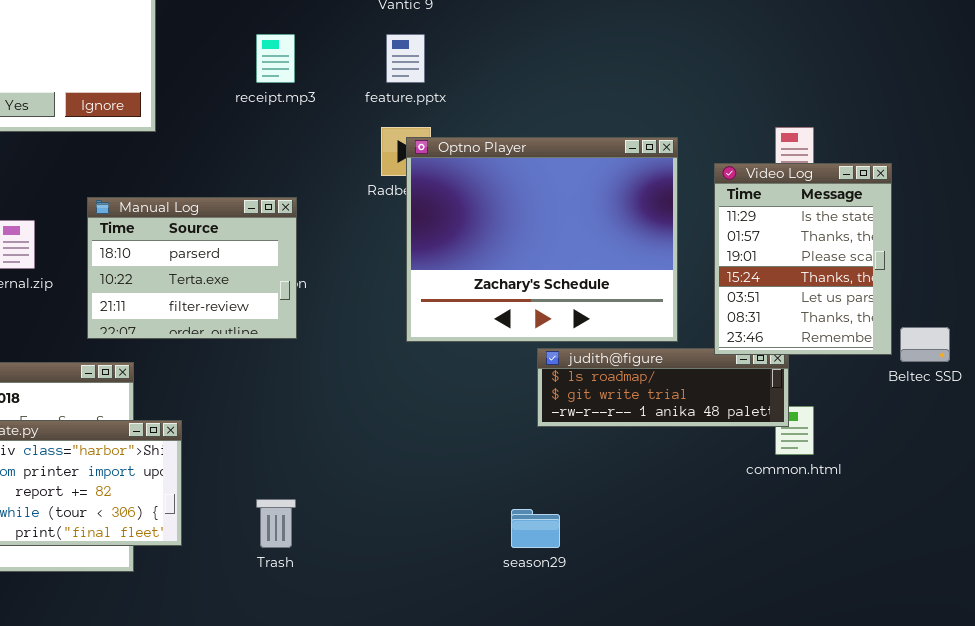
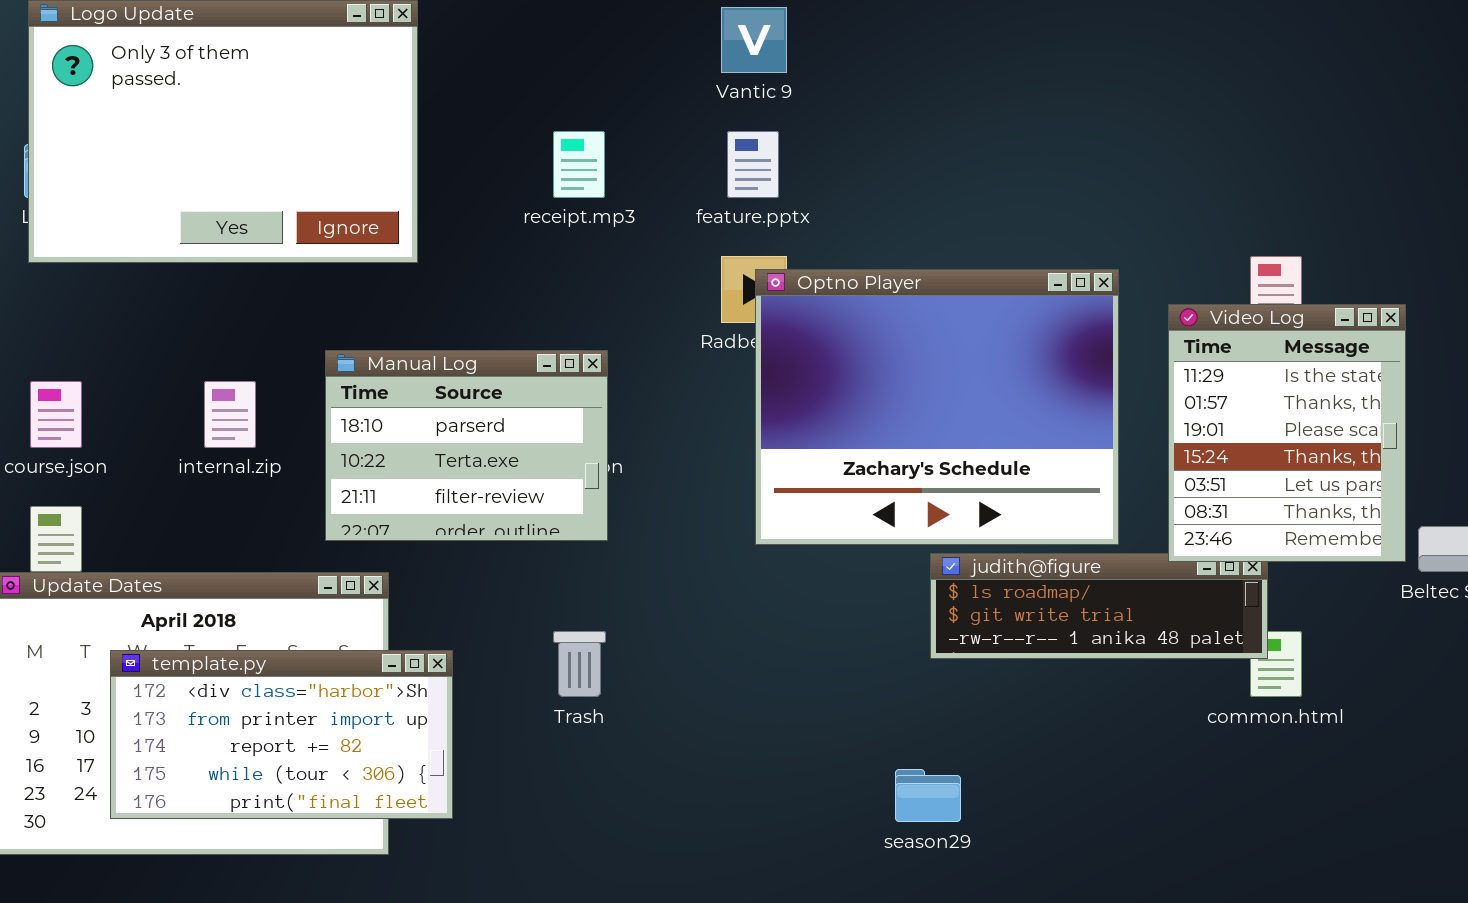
Trash: [256,499,296,548] -> [553,631,606,697], moved

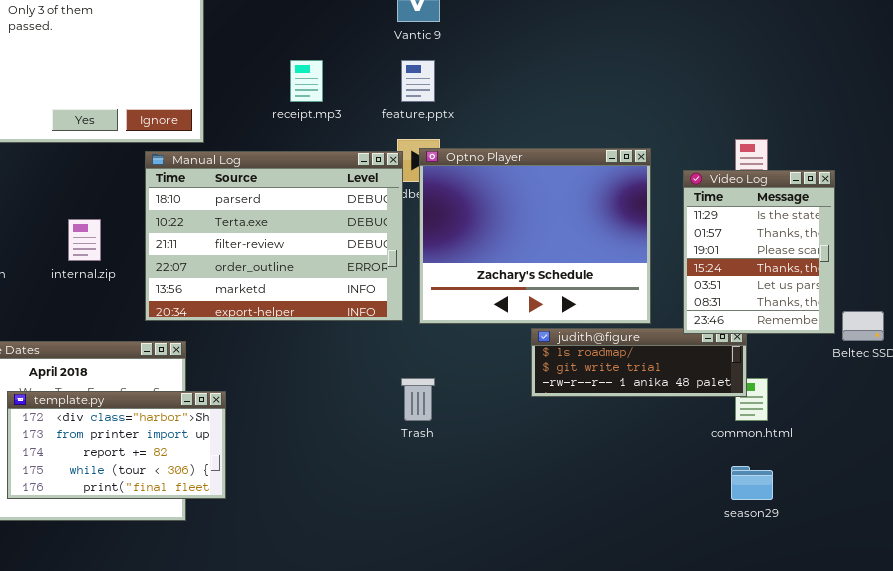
Manual Log: [325,350,608,541] -> [145,151,403,321], resized
Trash: [553,631,606,697] -> [401,378,435,421], moved
season29: [895,769,961,822] -> [731,466,773,500], moved

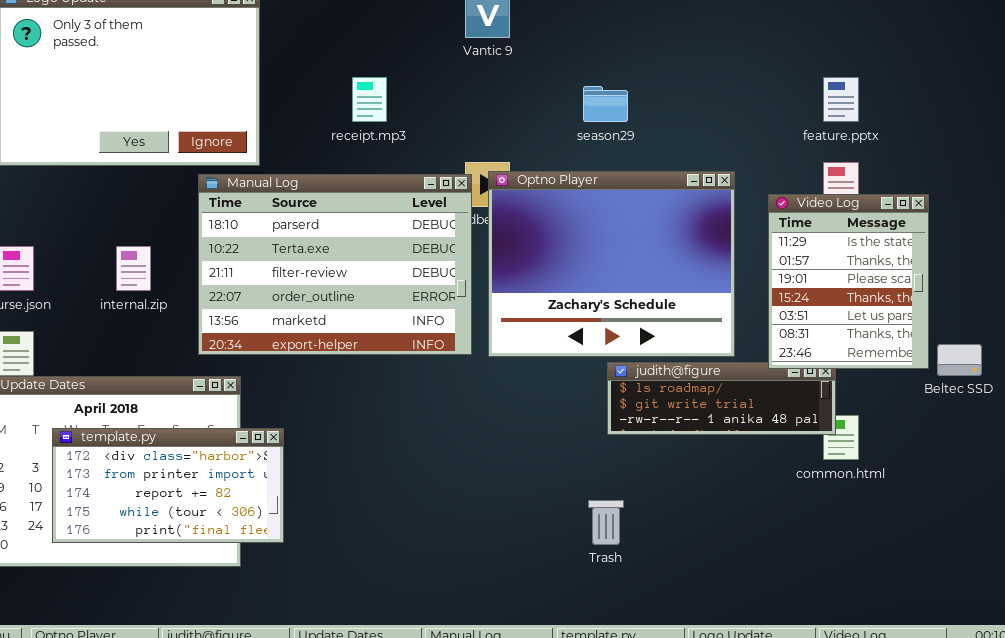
feature.pptx: [401,60,435,102] -> [823,77,859,122], moved
Trash: [401,378,435,421] -> [588,500,624,545], moved
season29: [731,466,773,500] -> [583,86,628,122], moved

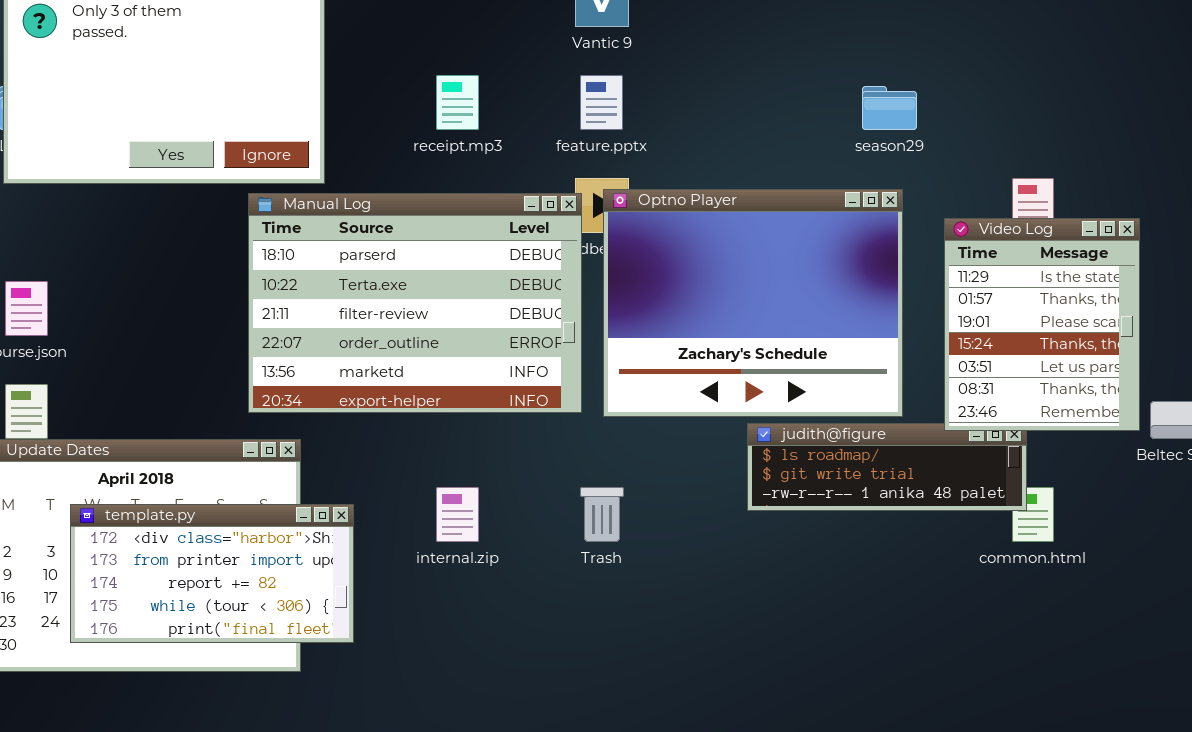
feature.pptx: [823,77,859,122] -> [580,75,623,130], moved
season29: [583,86,628,122] -> [862,86,917,130], moved
internal.zip: [116,246,151,291] -> [436,487,479,542], moved
Trash: [588,500,624,545] -> [580,487,624,542], moved

